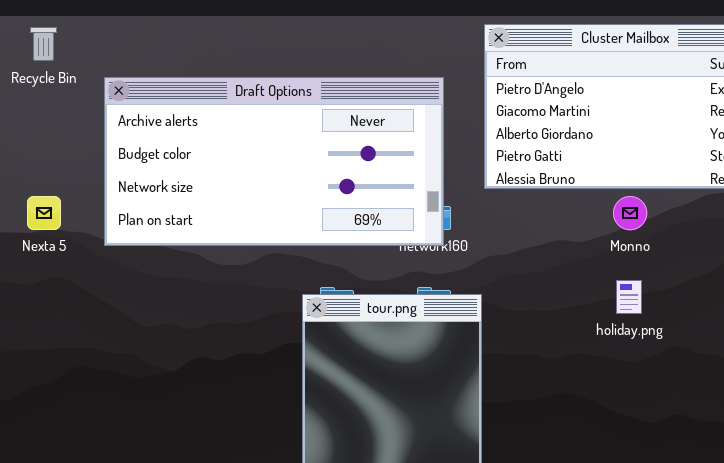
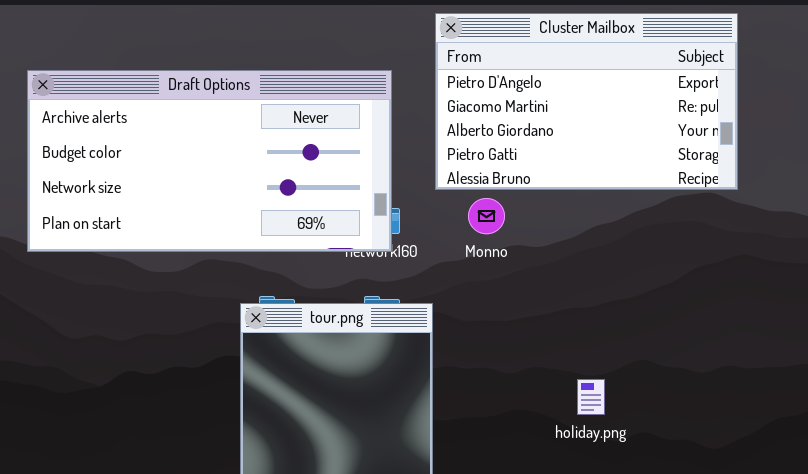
Monno: [613,196,647,230] -> [468,198,505,234], moved
holiday.png: [616,280,642,314] -> [577,379,605,415], moved

